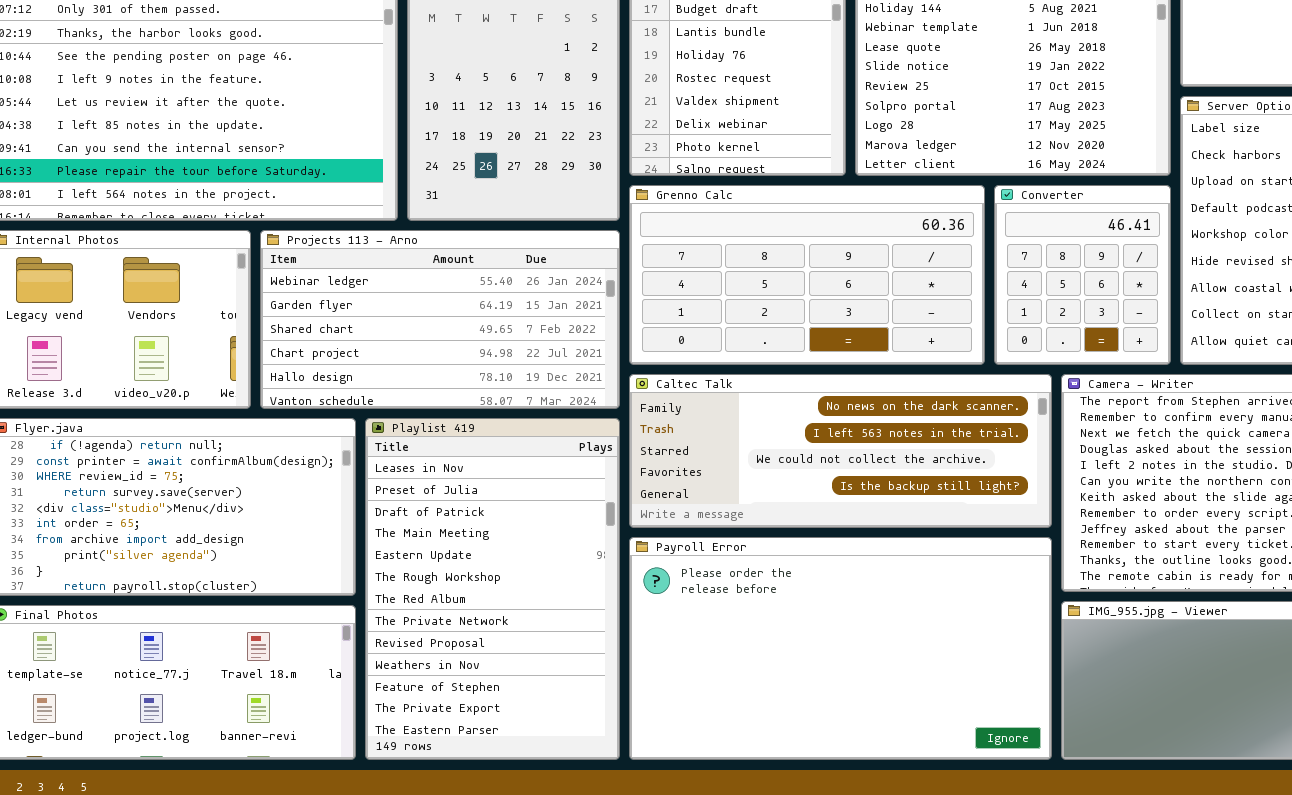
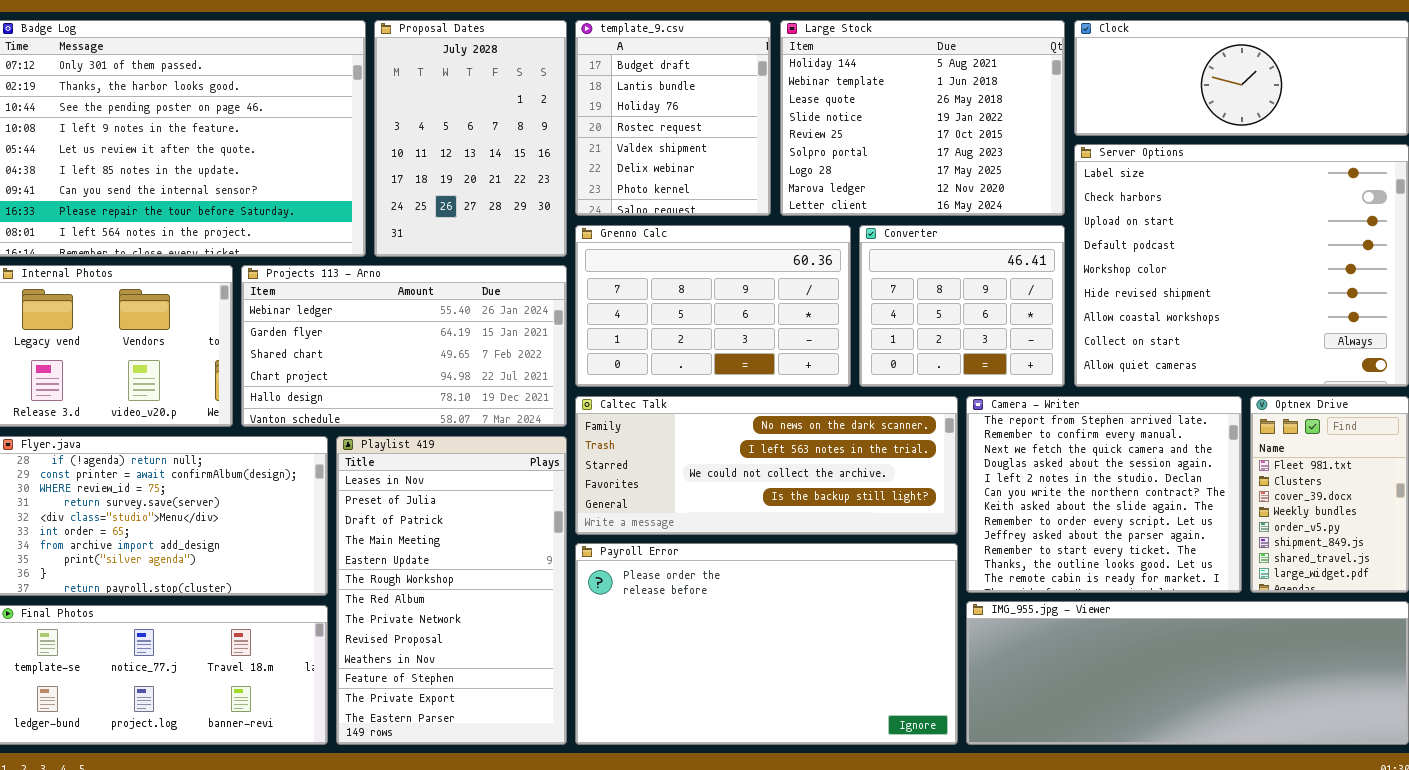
Grenno Calc: [629,185,985,365] -> [575,225,851,387], resized
Converter: [994,185,1171,365] -> [859,225,1065,387], resized

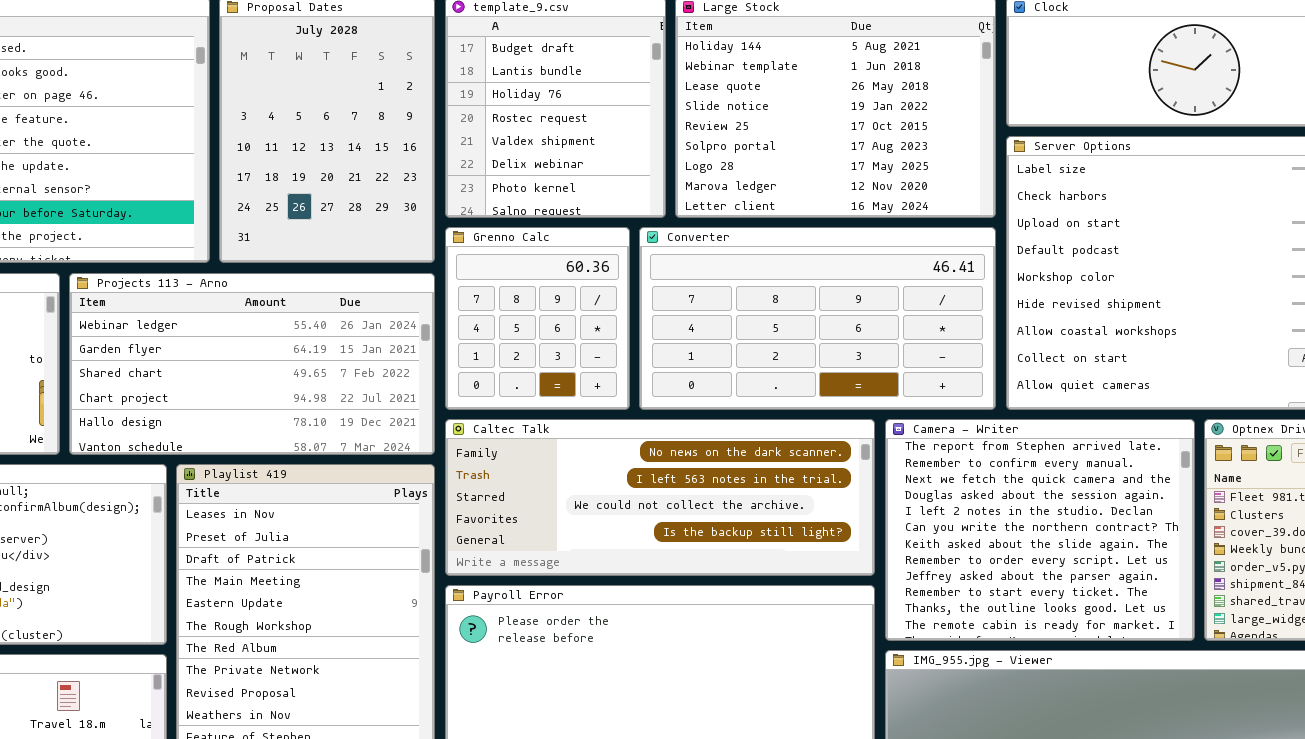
Grenno Calc: [575,225,851,387] -> [445,227,630,410], resized
Converter: [859,225,1065,387] -> [639,227,996,410], resized

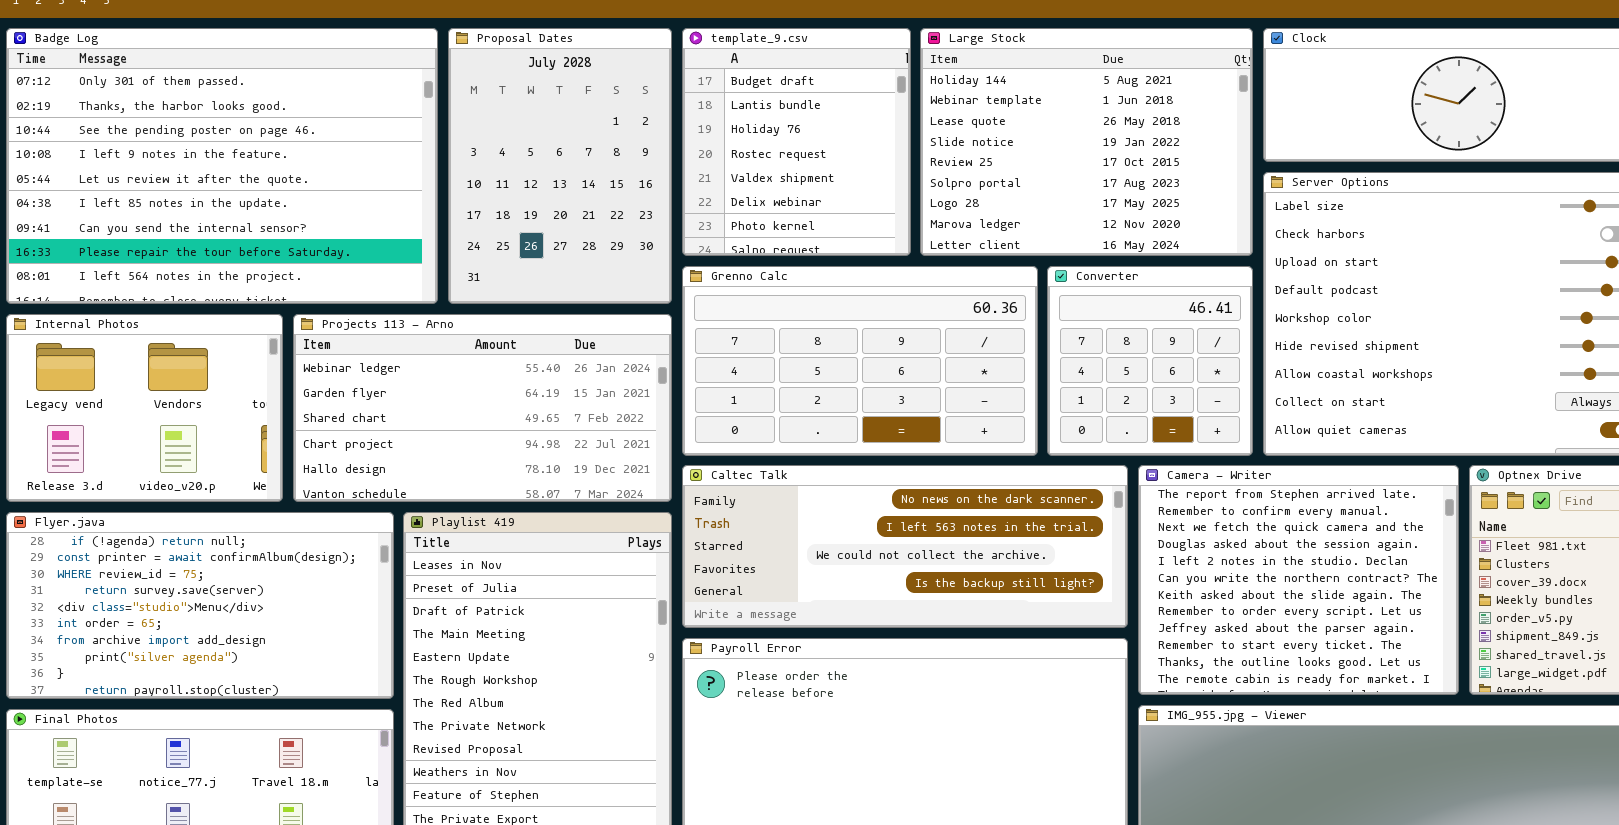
Grenno Calc: [445,227,630,410] -> [682,266,1038,456], resized
Converter: [639,227,996,410] -> [1047,266,1253,456], resized

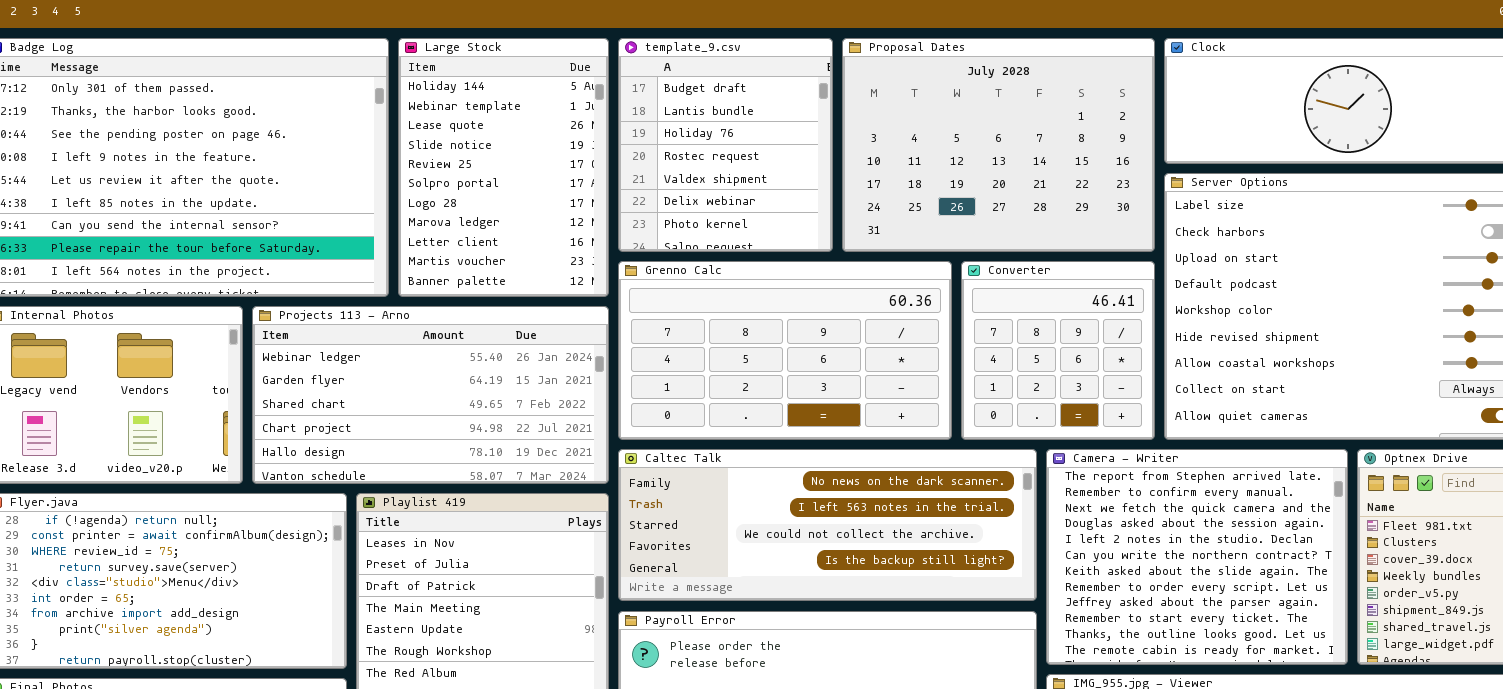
Proposal Dates: [448,28,672,304] -> [842,38,1155,252], moved, resized
Large Stock: [920,28,1253,256] -> [398,38,609,297], moved, resized

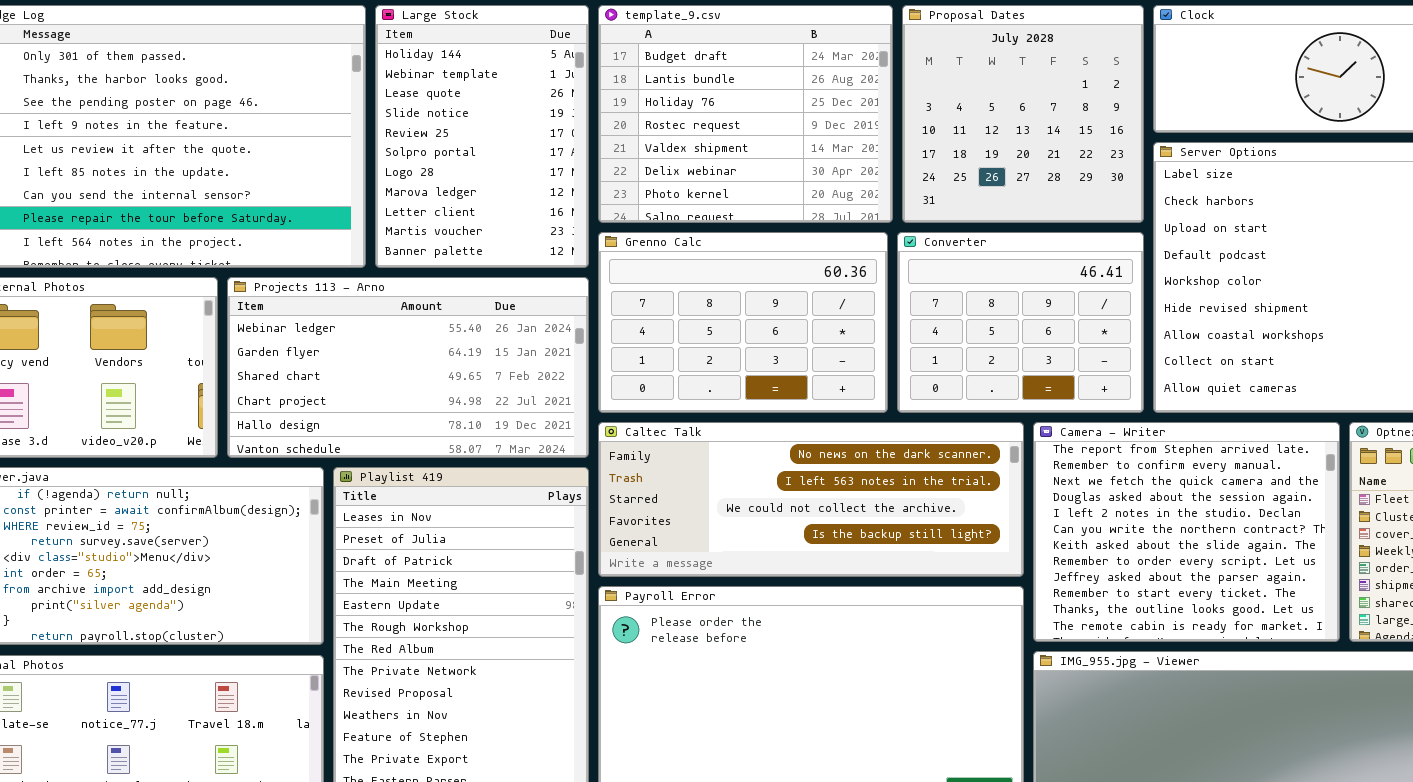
template_9.csv: [618,38,833,252] -> [598,5,893,223], resized
Proposal Dates: [842,38,1155,252] -> [902,5,1144,223], resized
Grenno Calc: [618,261,952,440] -> [598,232,888,413], resized
Converter: [961,261,1155,440] -> [897,232,1144,413], resized

